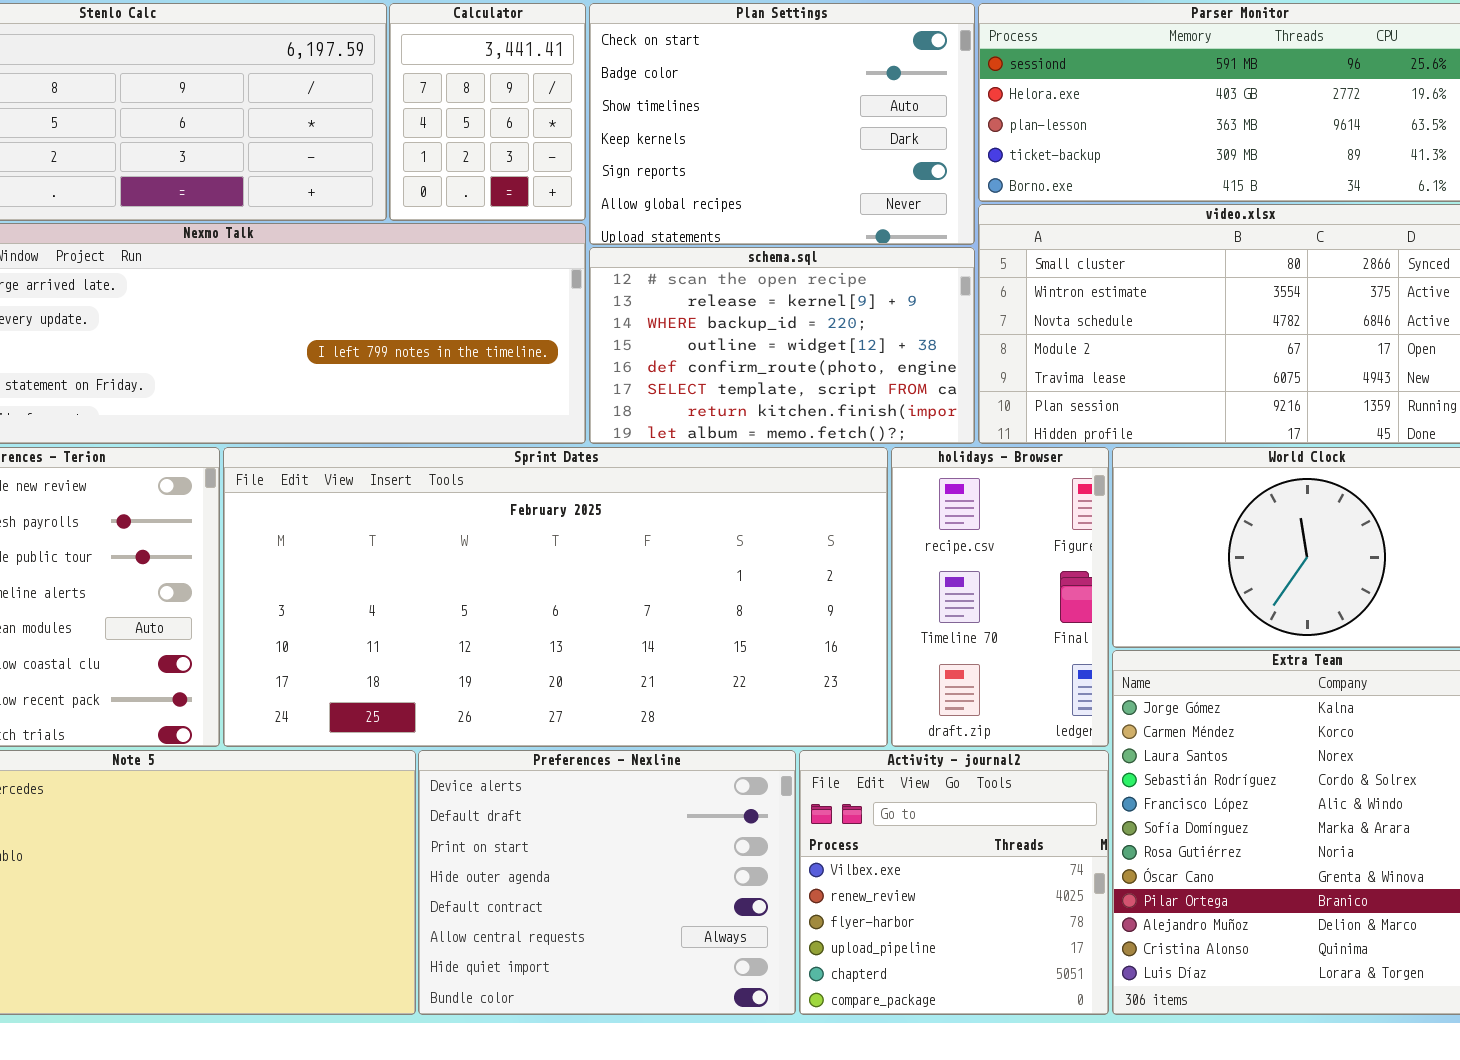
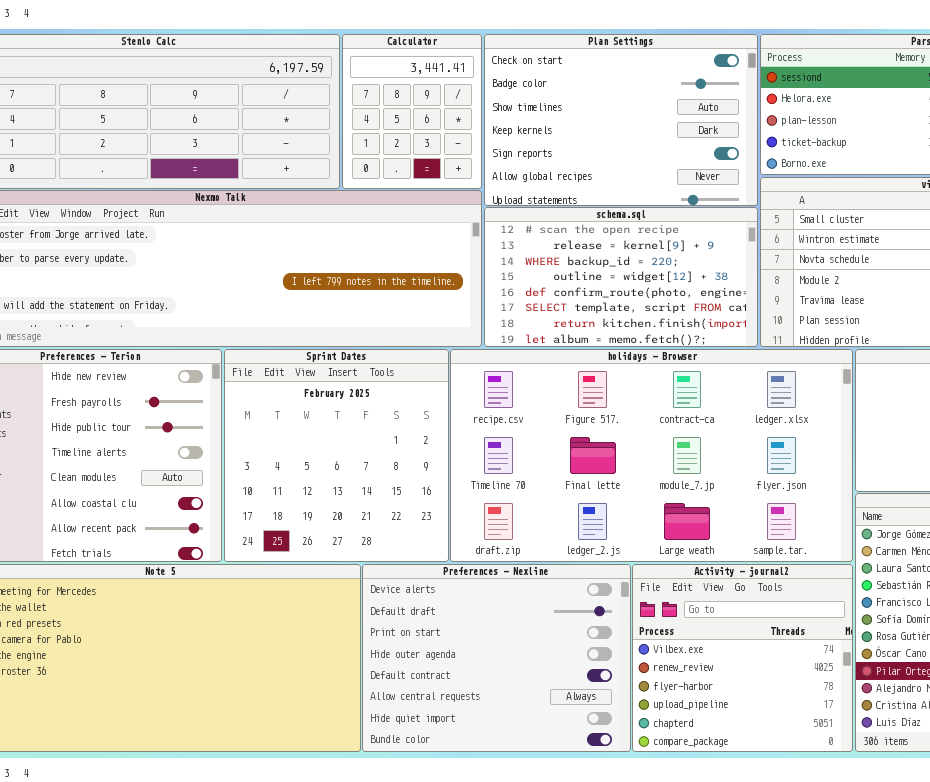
Sprint Dates: [223,447,888,747] -> [224,349,449,562], resized
holidays - Browser: [891,447,1109,747] -> [450,349,853,562], resized

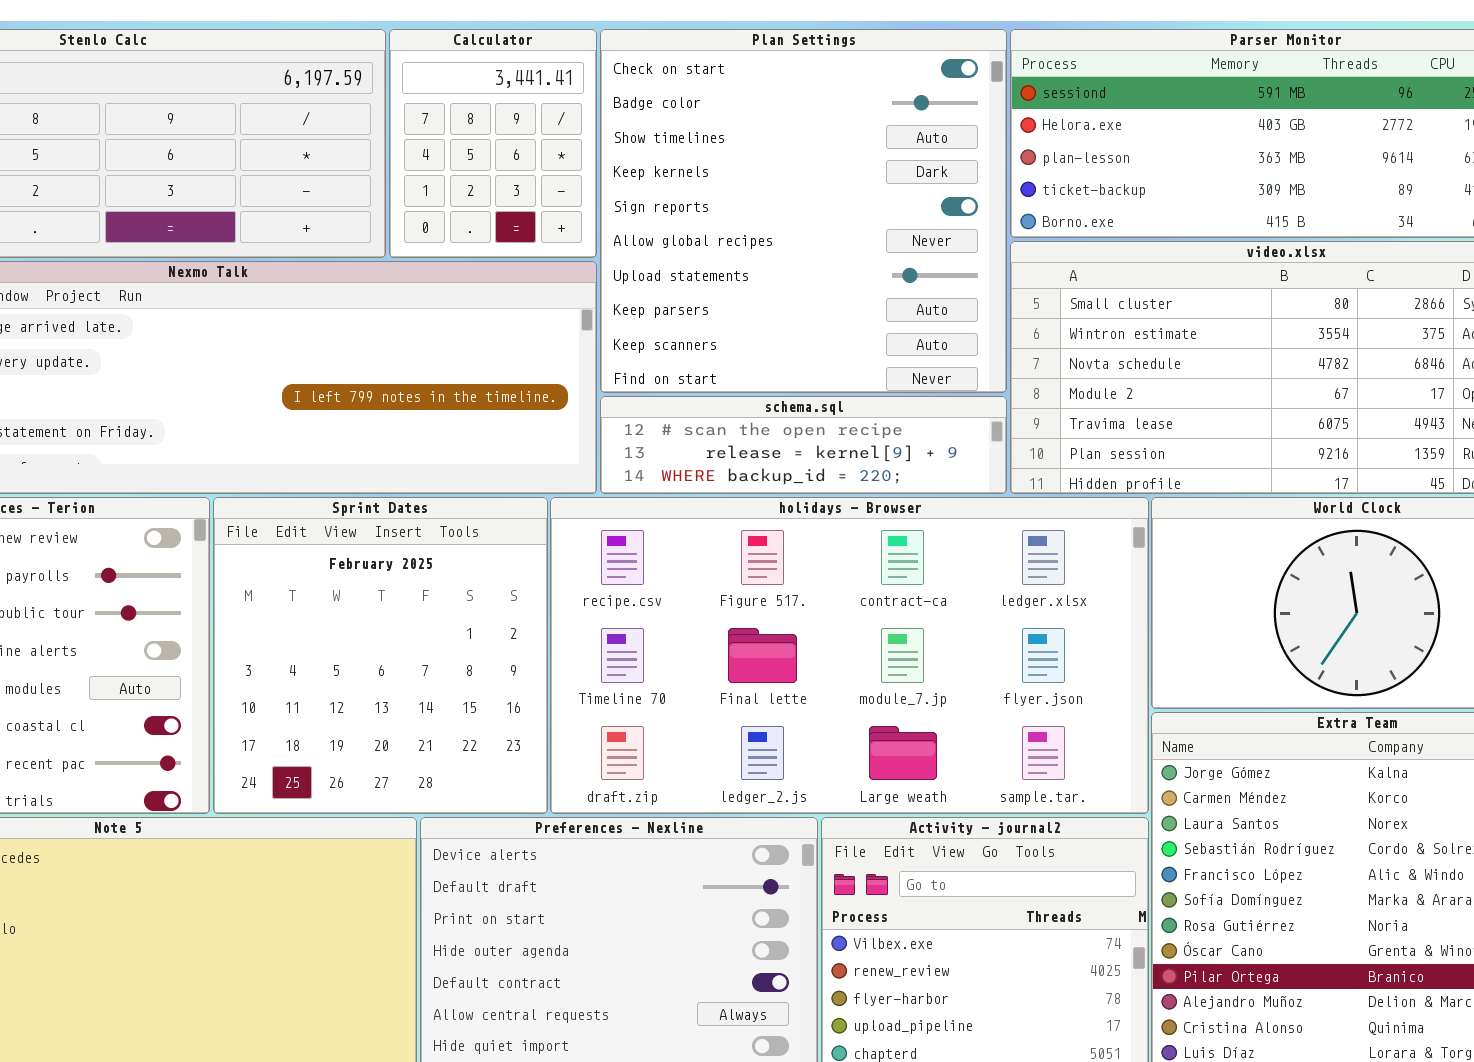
Plan Settings: [484,34,758,206] -> [600,29,1007,393], resized
schema.sql: [484,207,758,347] -> [600,396,1007,494], resized

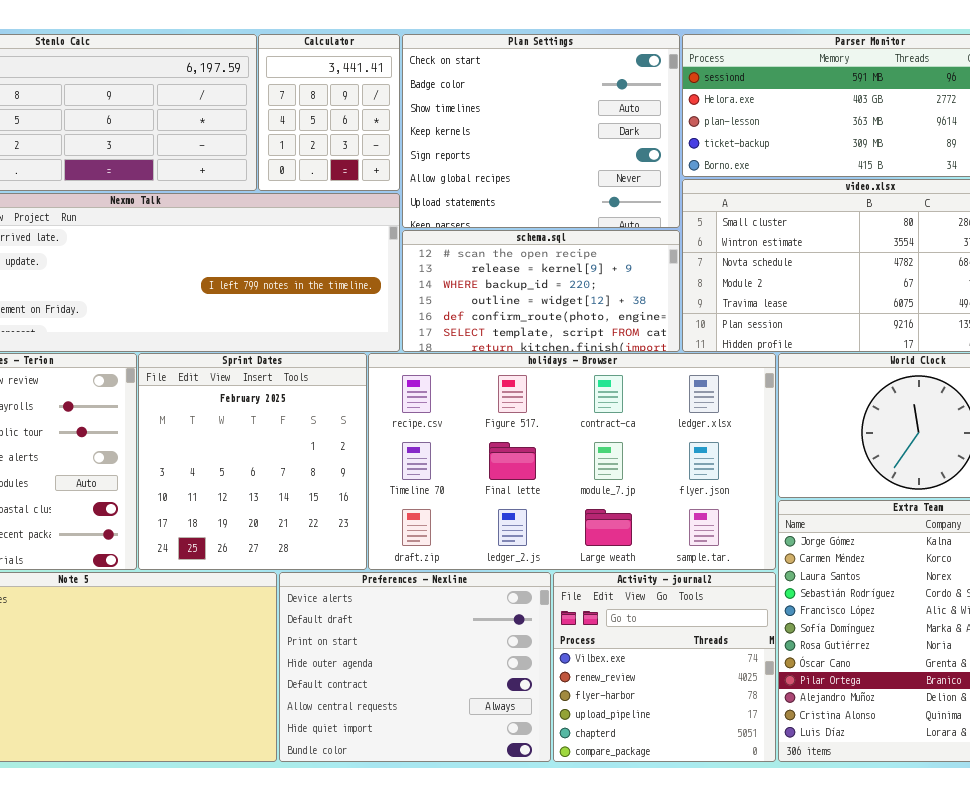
Plan Settings: [600,29,1007,393] -> [402,34,680,228], resized
schema.sql: [600,396,1007,494] -> [402,230,680,352], resized

